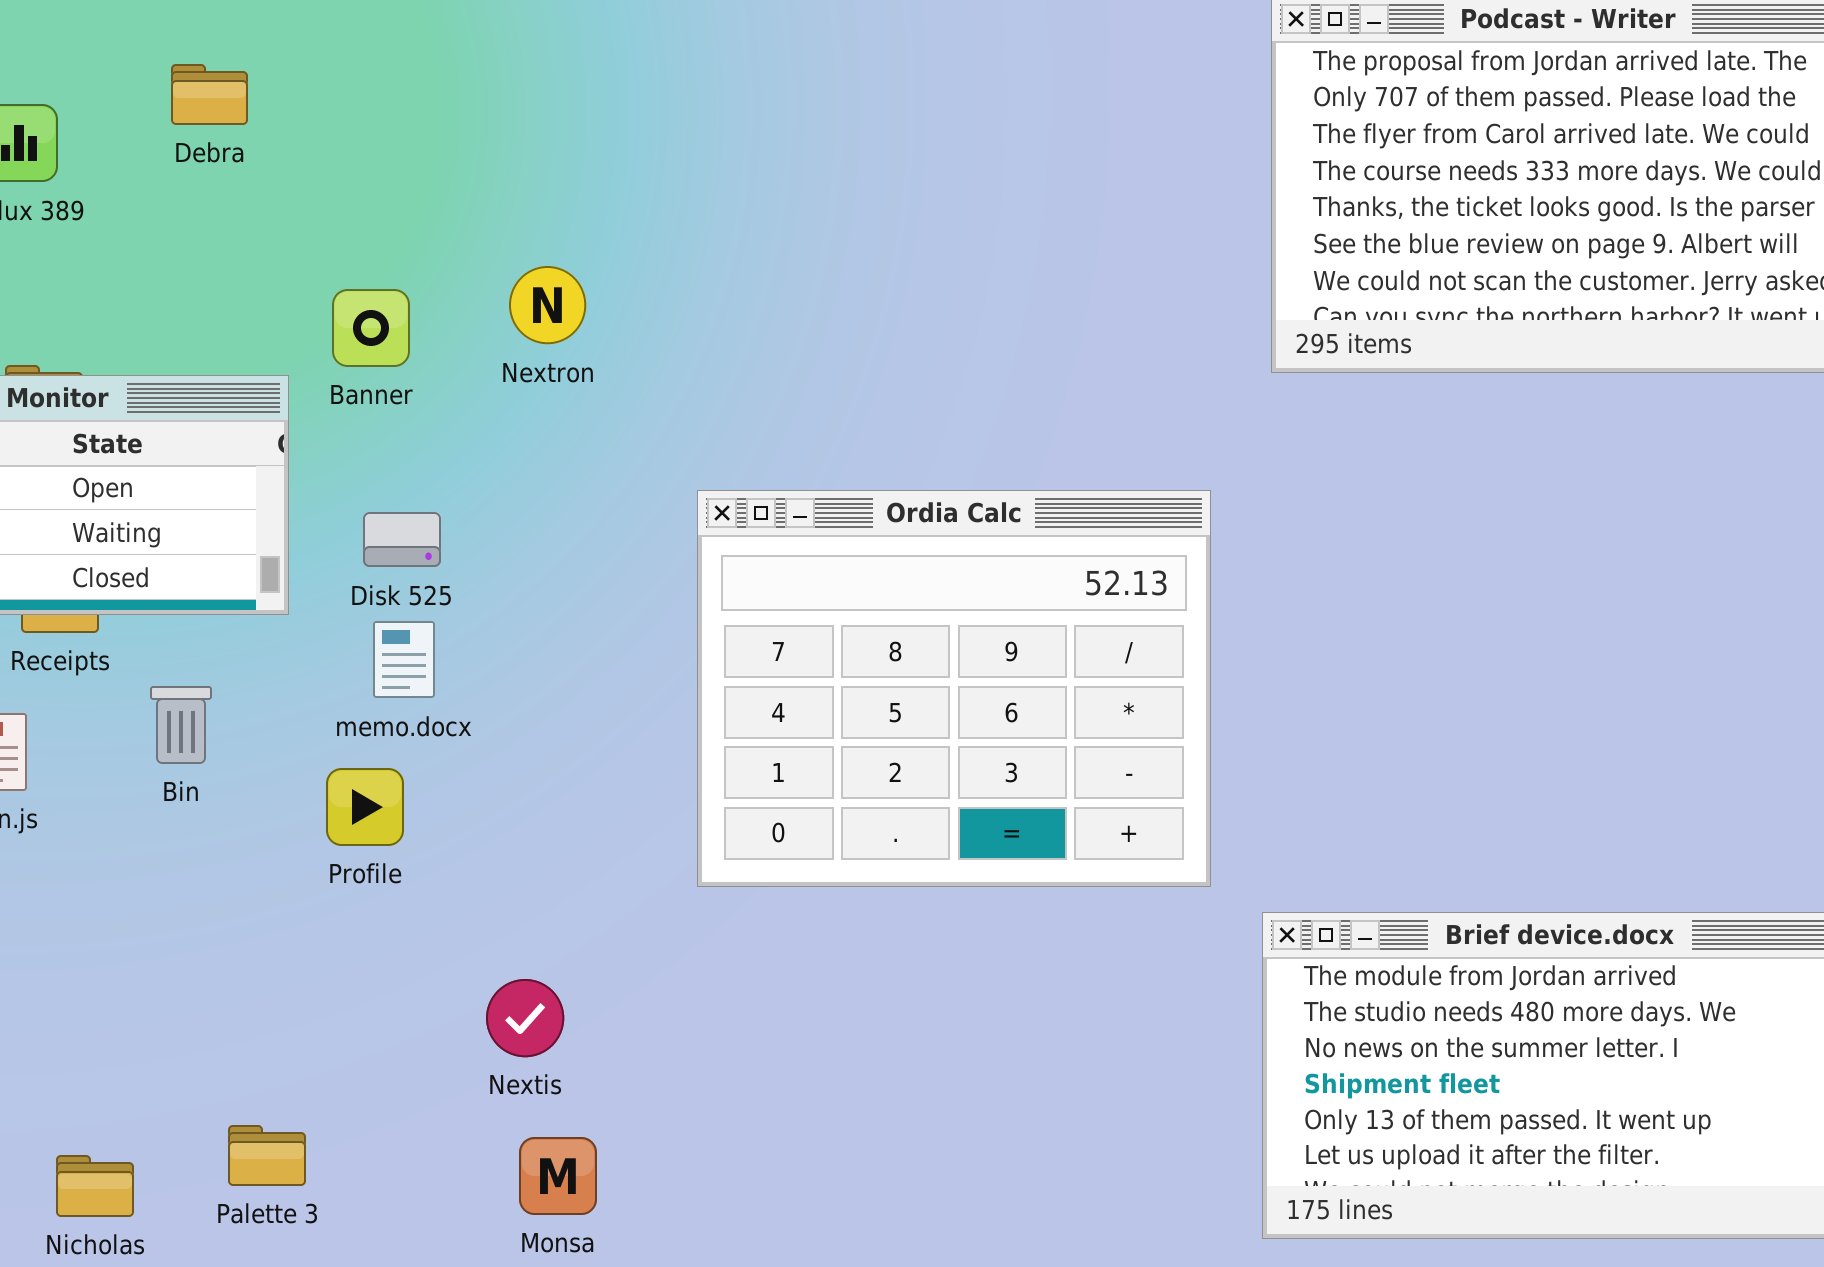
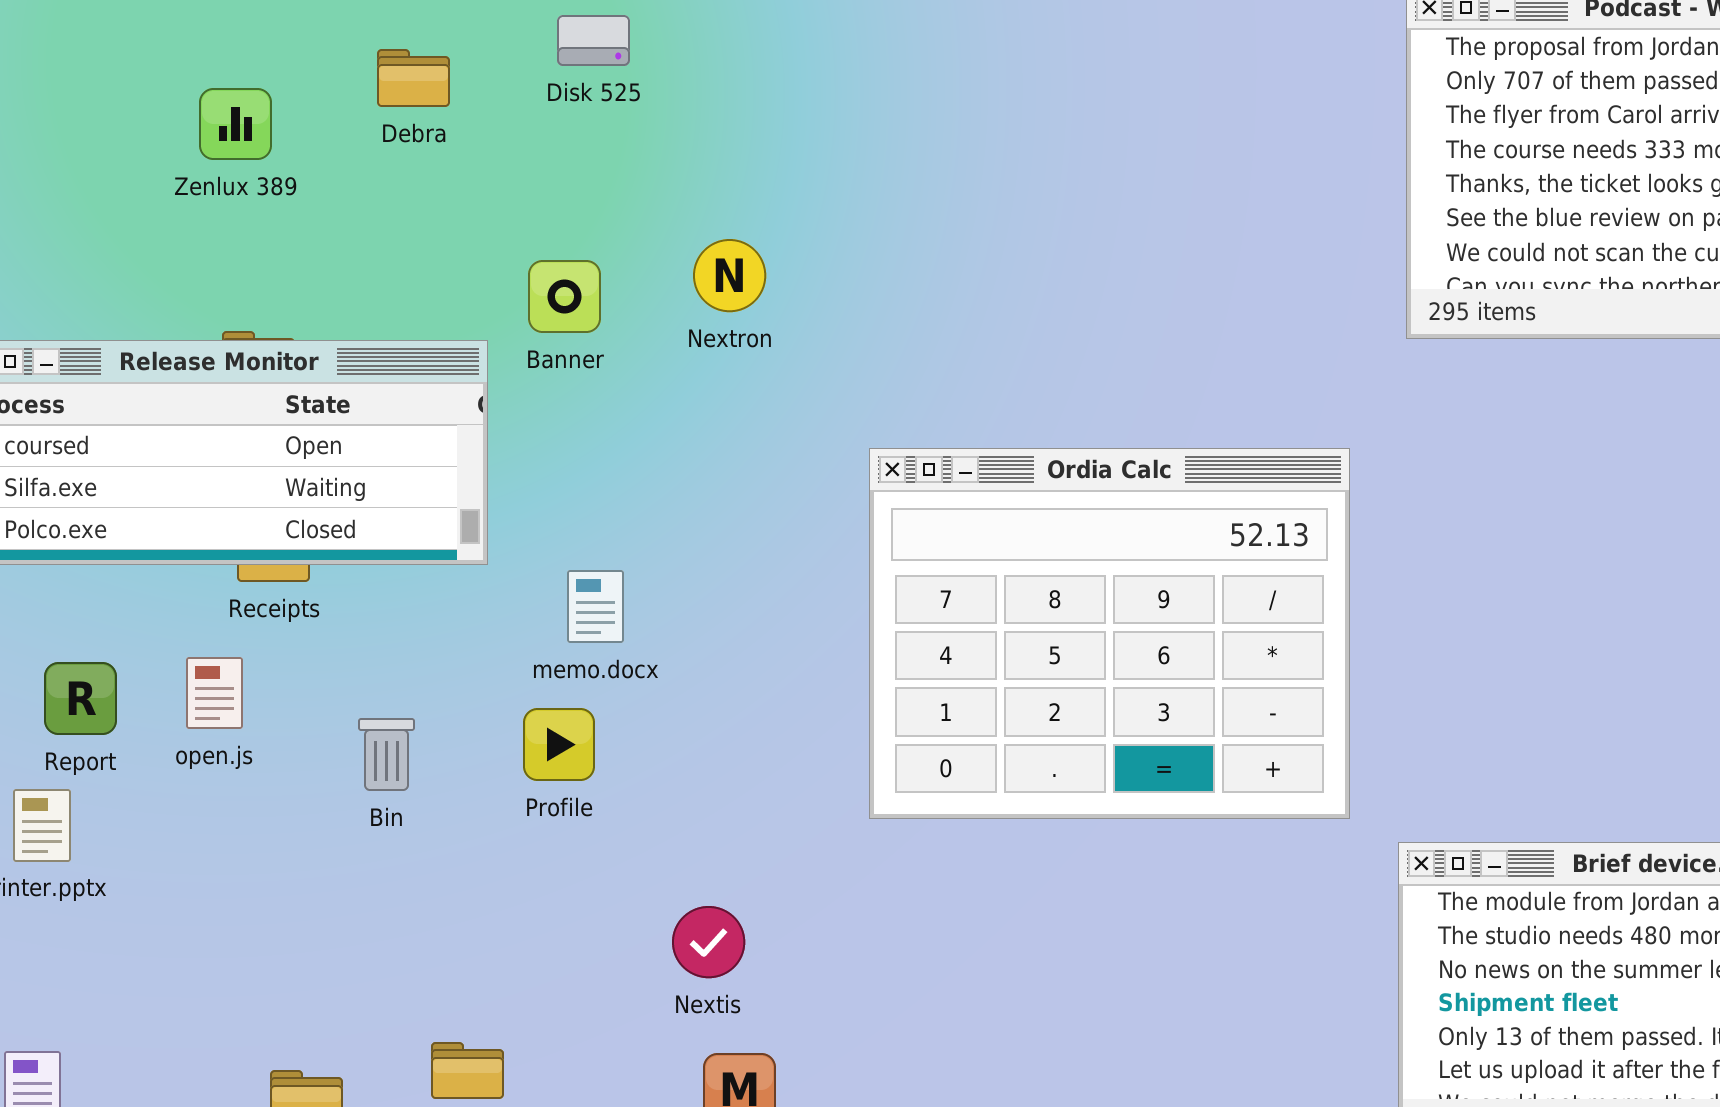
Disk 525: [363,512,441,567] -> [557,15,630,66], moved
Bin: [150,686,212,764] -> [358,718,415,791], moved

